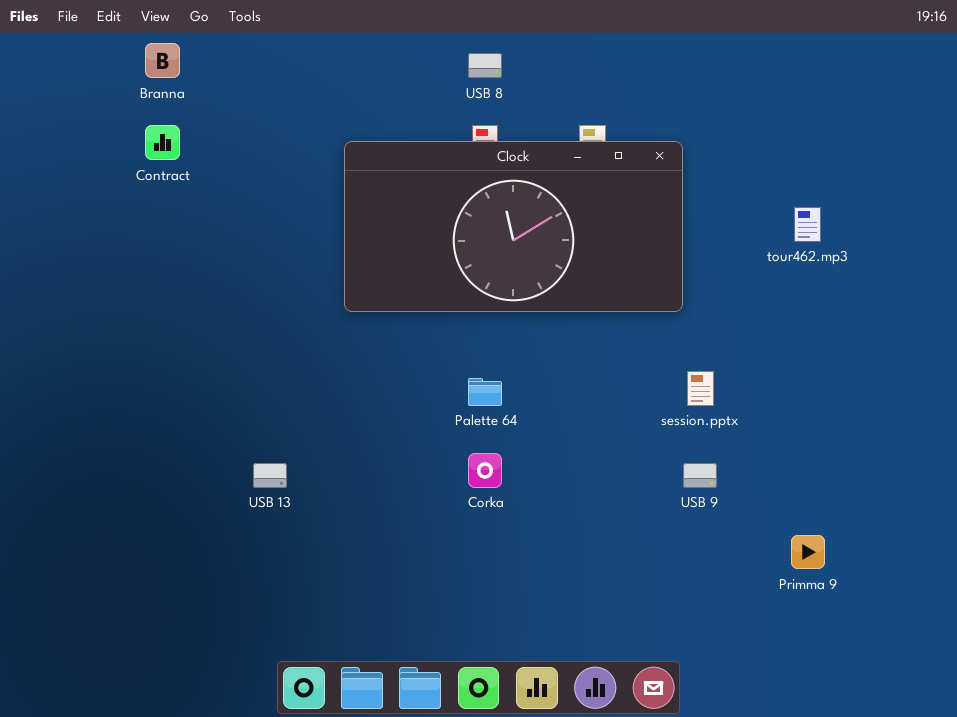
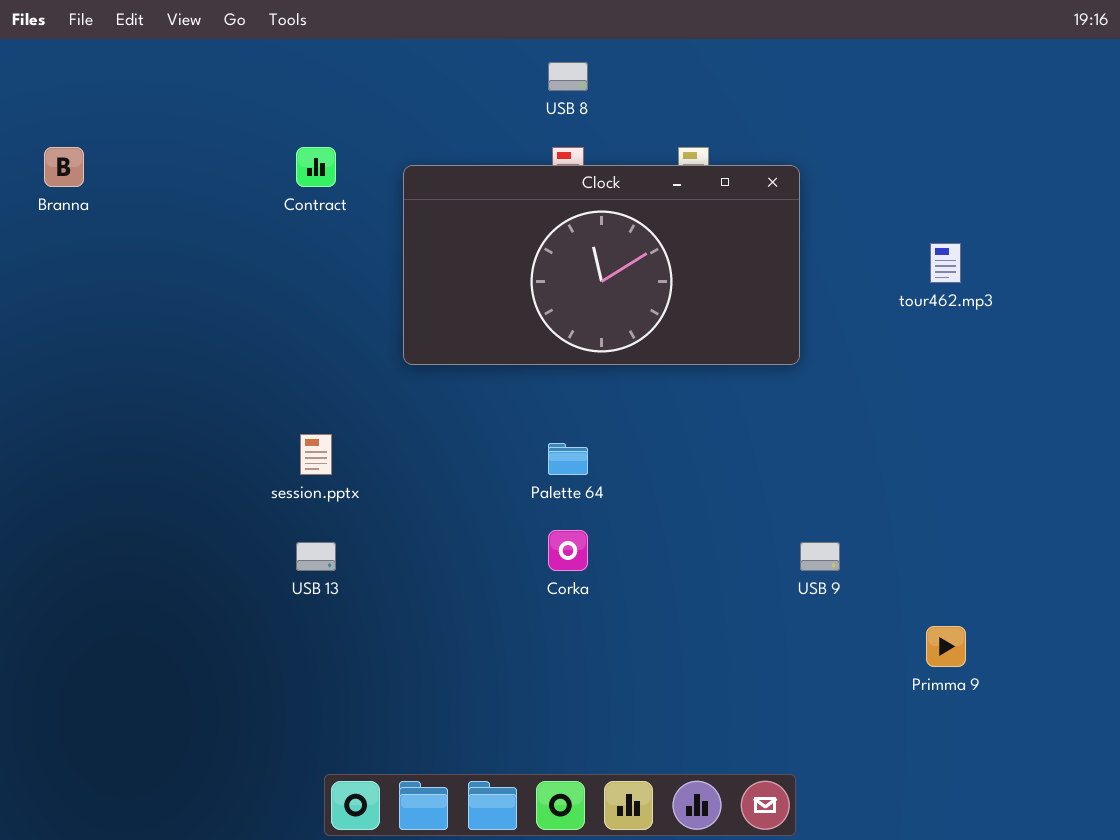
Branna: [145,43,180,78] -> [44,147,84,187], moved
Contract: [145,125,180,160] -> [296,147,336,187], moved
session.pptx: [687,371,714,406] -> [300,434,332,475], moved

